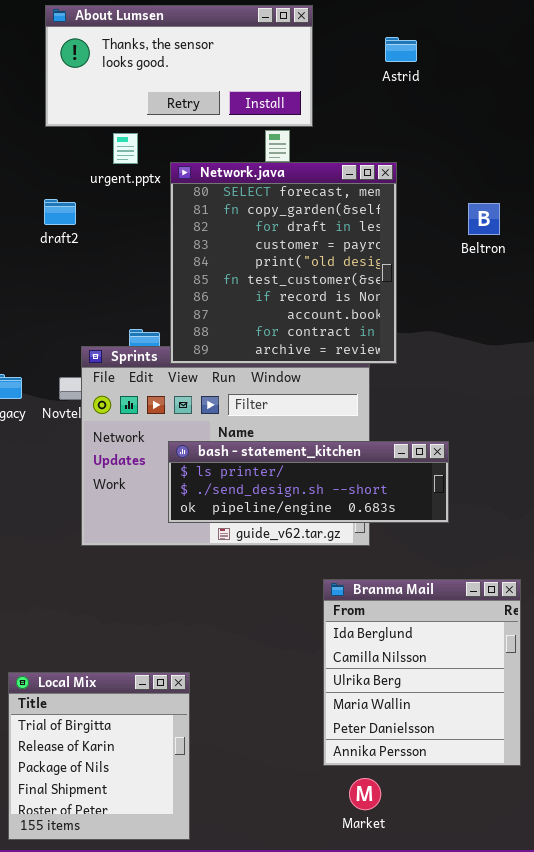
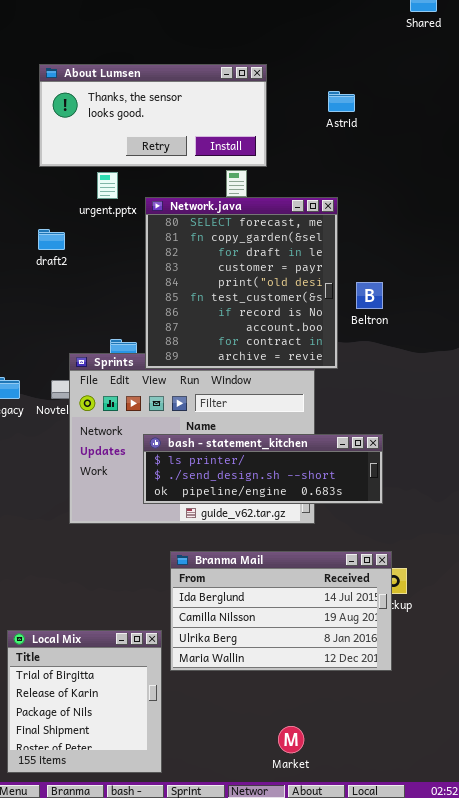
Beltron: [468,203,500,235] -> [356,282,383,309], moved
Branma Mail: [323,579,521,766] -> [170,551,392,671], moved, resized
Market: [349,778,381,810] -> [278,726,304,753], moved

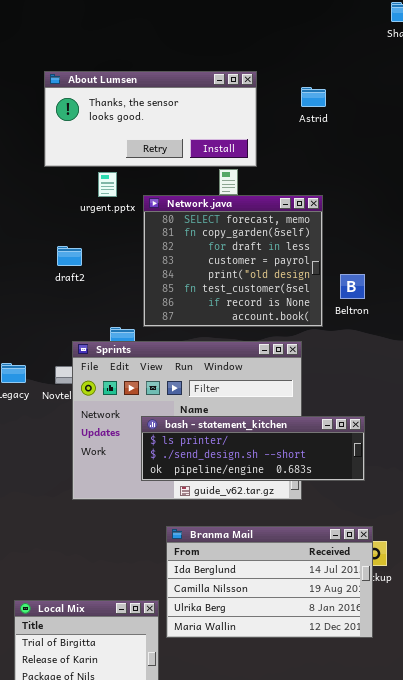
Astrid: [328,91,355,112] -> [301,87,326,107], moved
Network.java: [145,197,338,369] -> [143,195,323,327], resized
draft2: [38,229,65,250] -> [57,246,82,266], moved

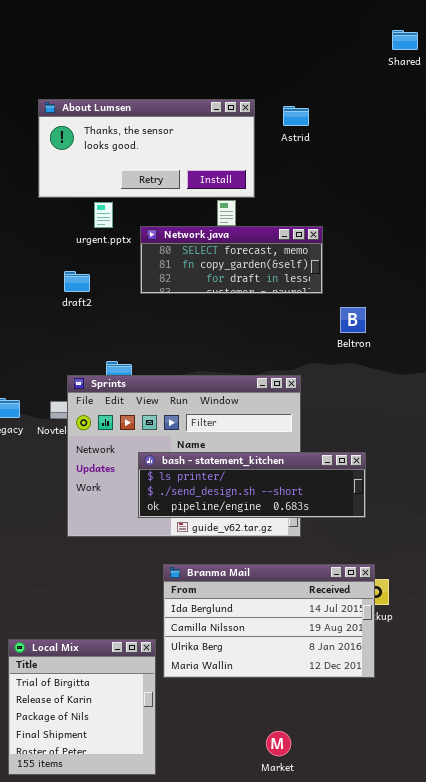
Astrid: [301,87,326,107] -> [283,106,309,126], moved
Network.java: [143,195,323,327] -> [140,226,323,294], resized
draft2: [57,246,82,266] -> [64,271,90,292], moved

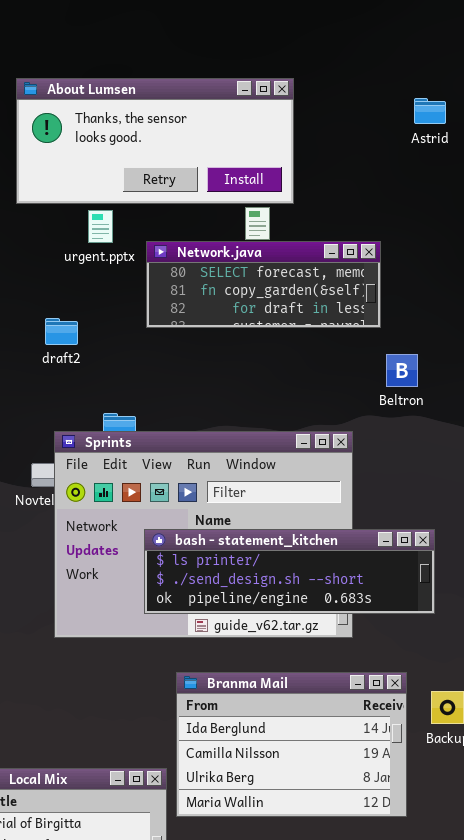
Astrid: [283,106,309,126] -> [414,98,446,124], moved
draft2: [64,271,90,292] -> [45,318,78,345], moved
Beltron: [340,307,366,333] -> [386,354,418,387], moved
Branma Mail: [163,564,375,678] -> [176,672,407,817], resized

